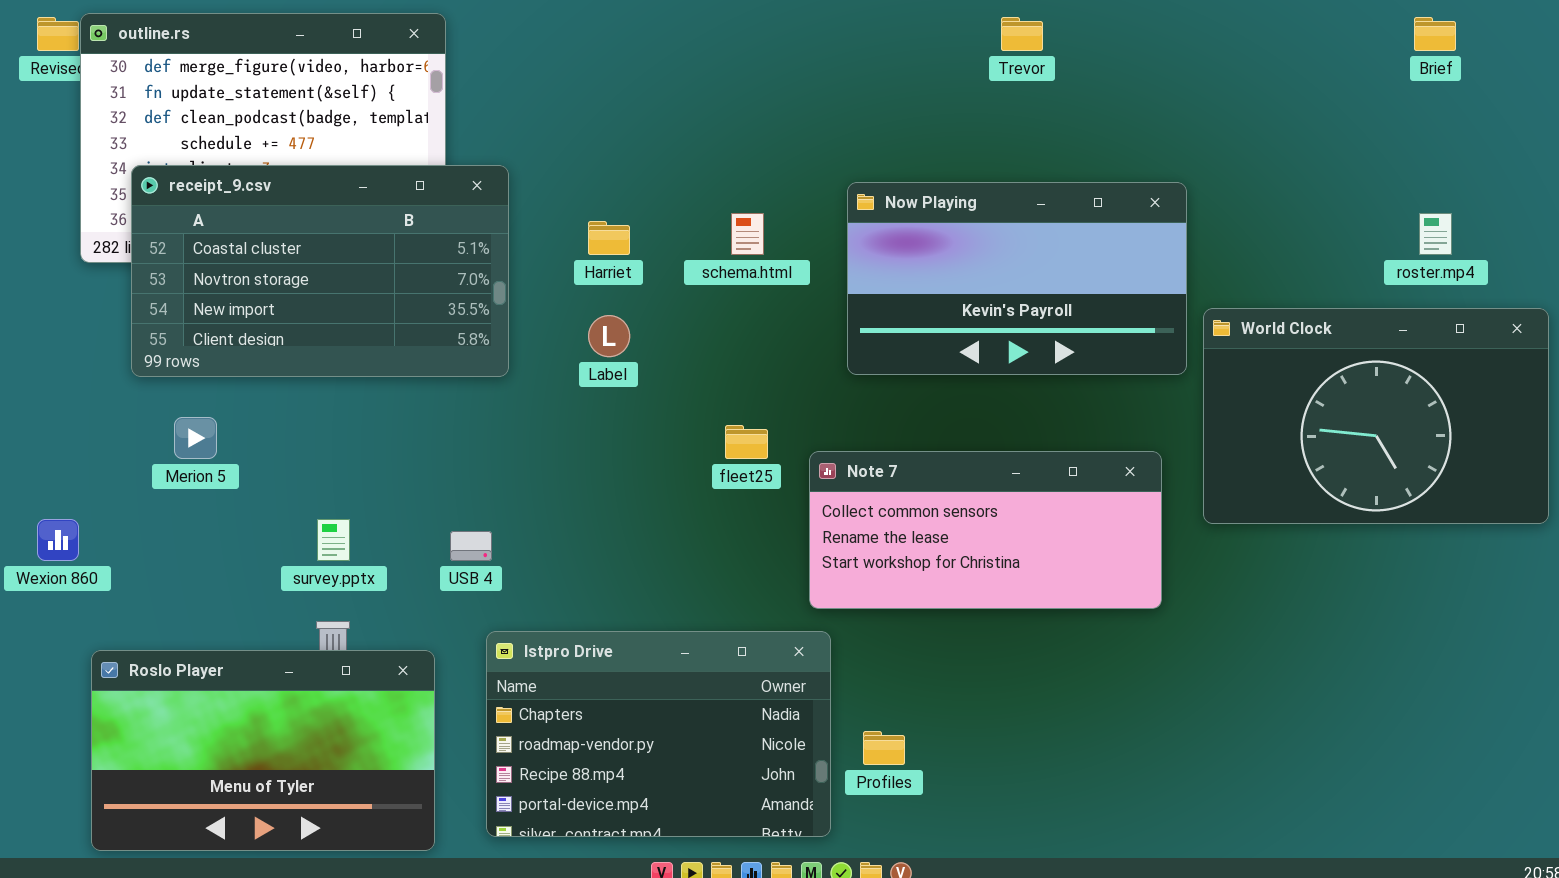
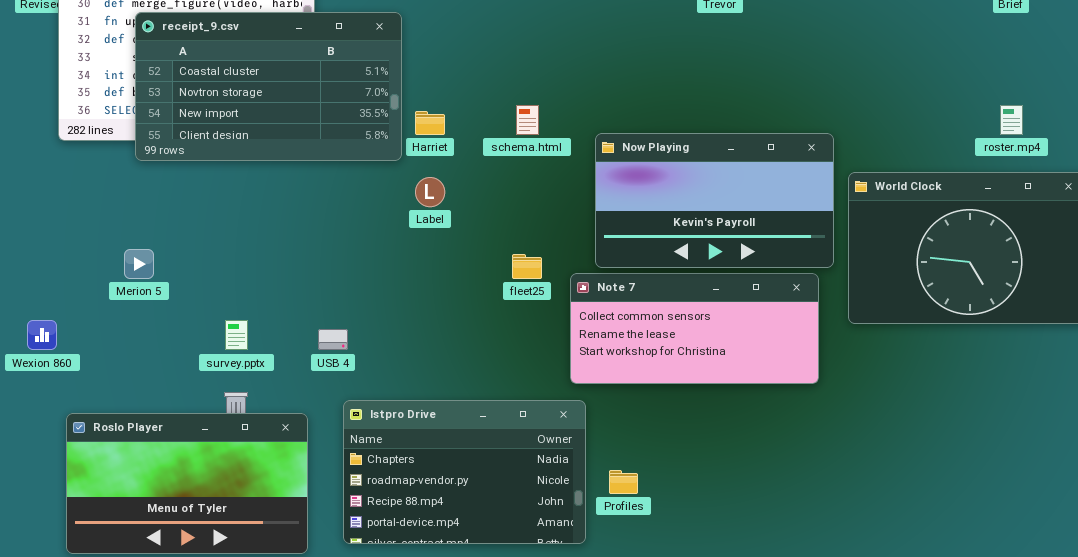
receipt_9.csv: [131,165,509,377] -> [135,12,402,161], moved
Now Playing: [847,182,1187,375] -> [595,133,834,268], moved

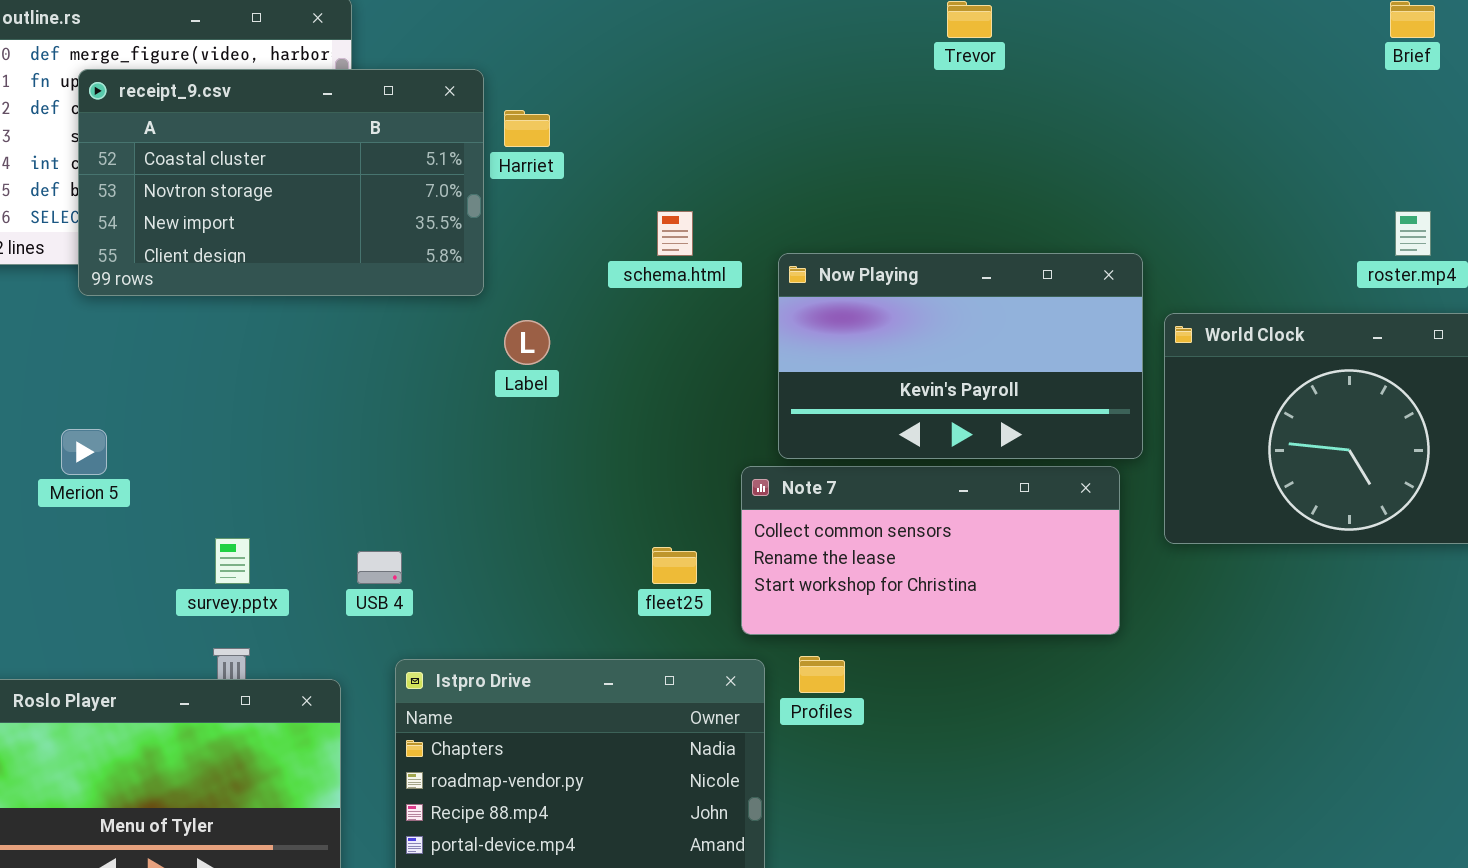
Harriet: [415,111,445,135] -> [504,110,550,147], moved
fleet25: [512,254,542,279] -> [652,547,697,584], moved
Profiles: [609,470,638,494] -> [799,656,845,693], moved

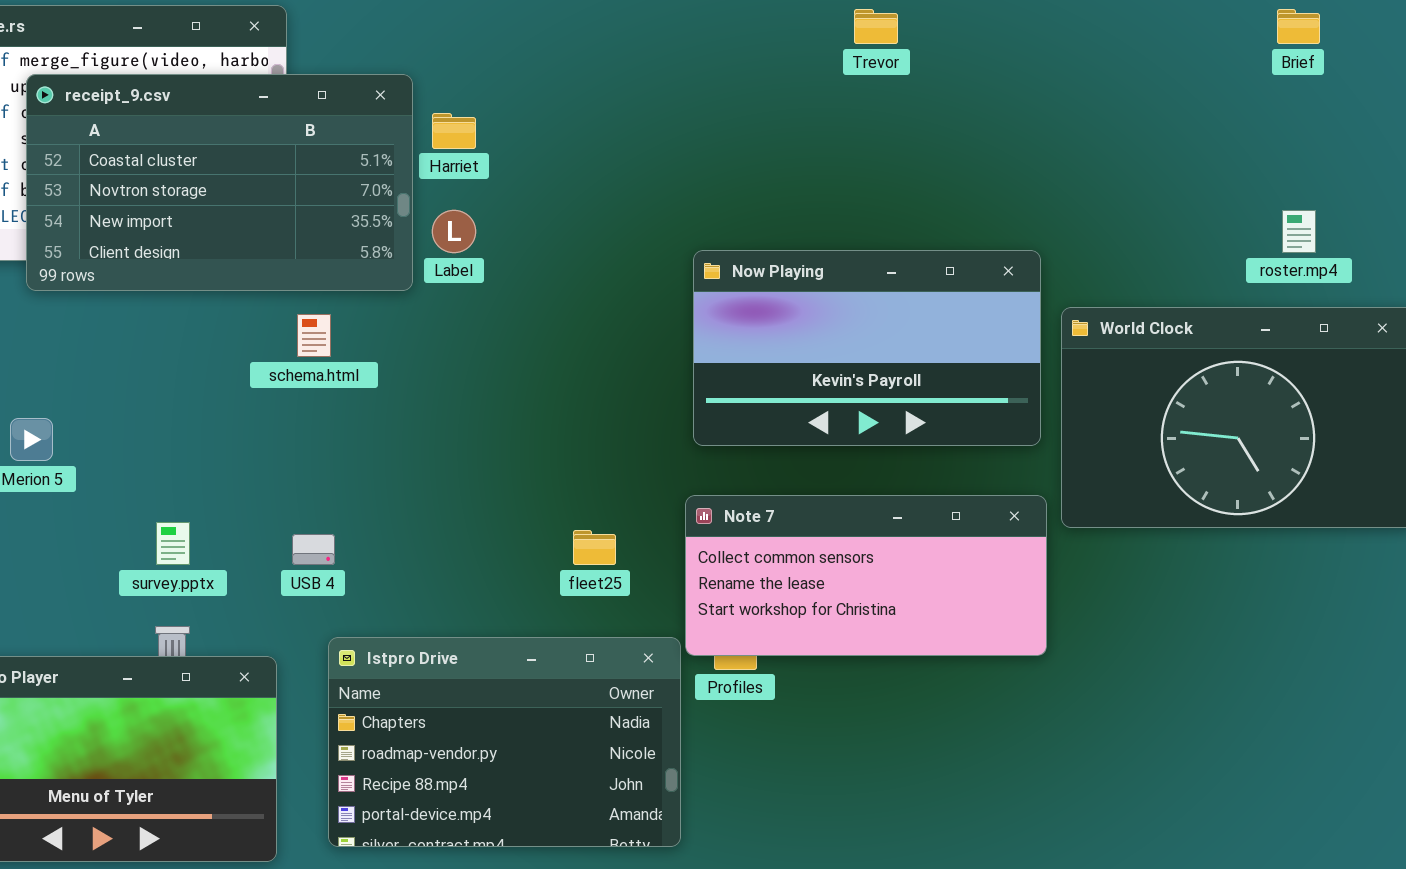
schema.html: [657,211,693,256] -> [297,314,331,357], moved
Label: [504,320,550,365] -> [432,210,476,253], moved
Note 7: [741,466,1120,635] -> [685,495,1047,656], moved

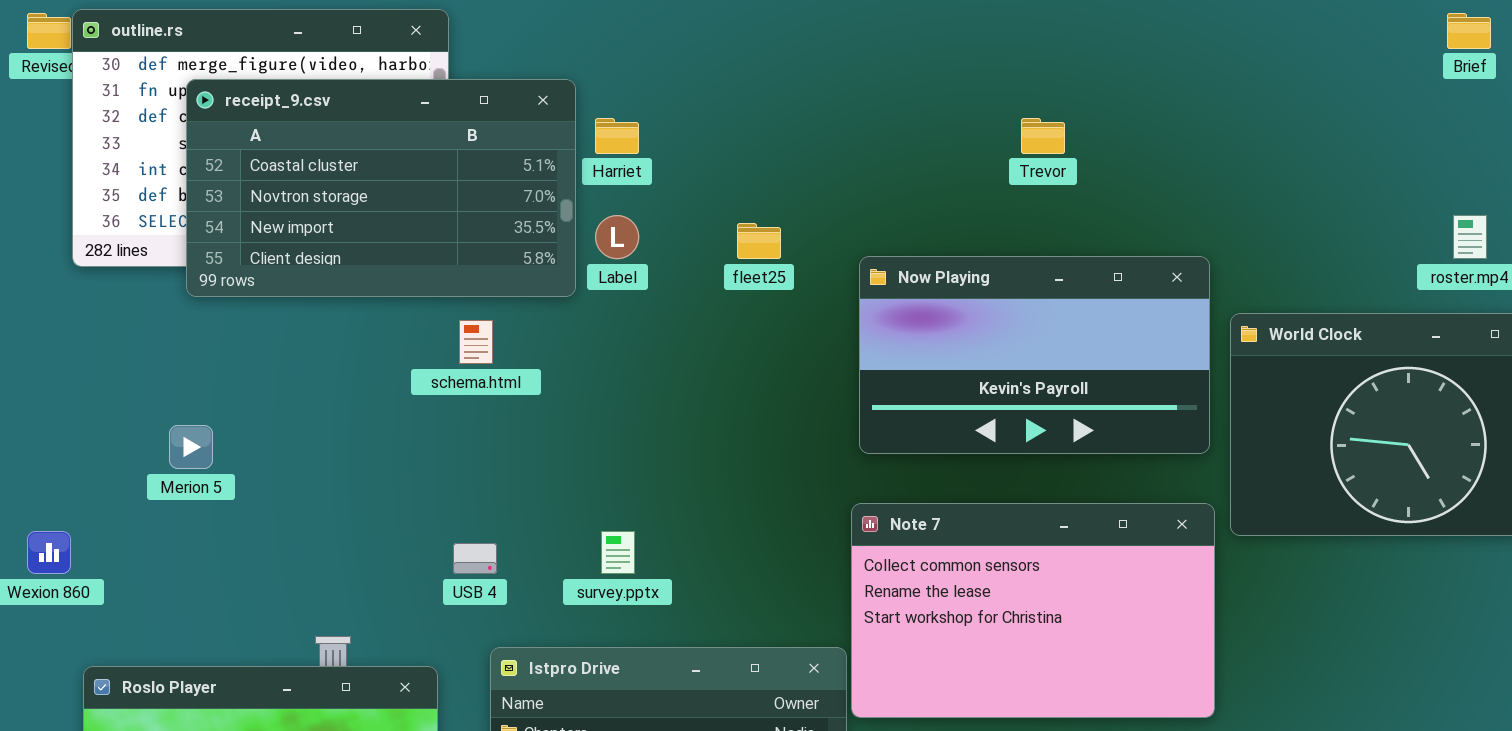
Trevor: [854,9,898,44] -> [1021,118,1065,154], moved
Note 7: [685,495,1047,656] -> [851,503,1215,718], resized
survey.pptx: [156,522,190,565] -> [601,531,635,574], moved
fleet25: [573,530,616,565] -> [737,223,781,259], moved

